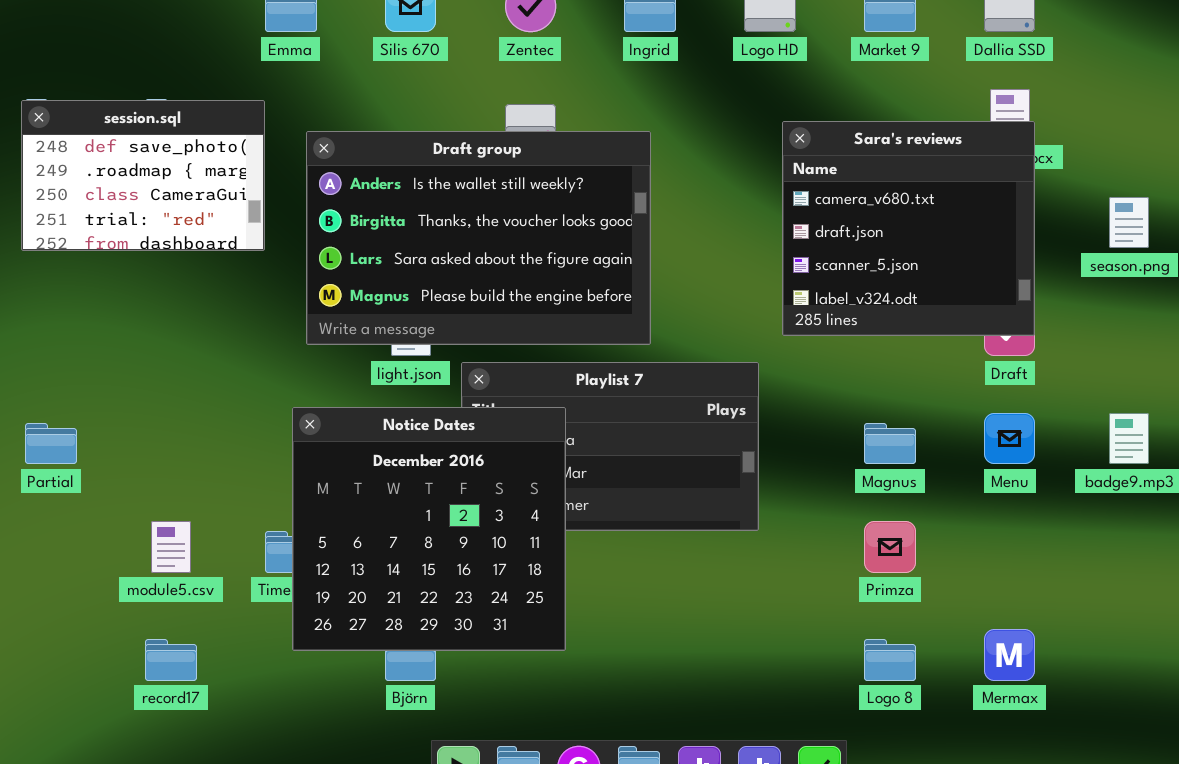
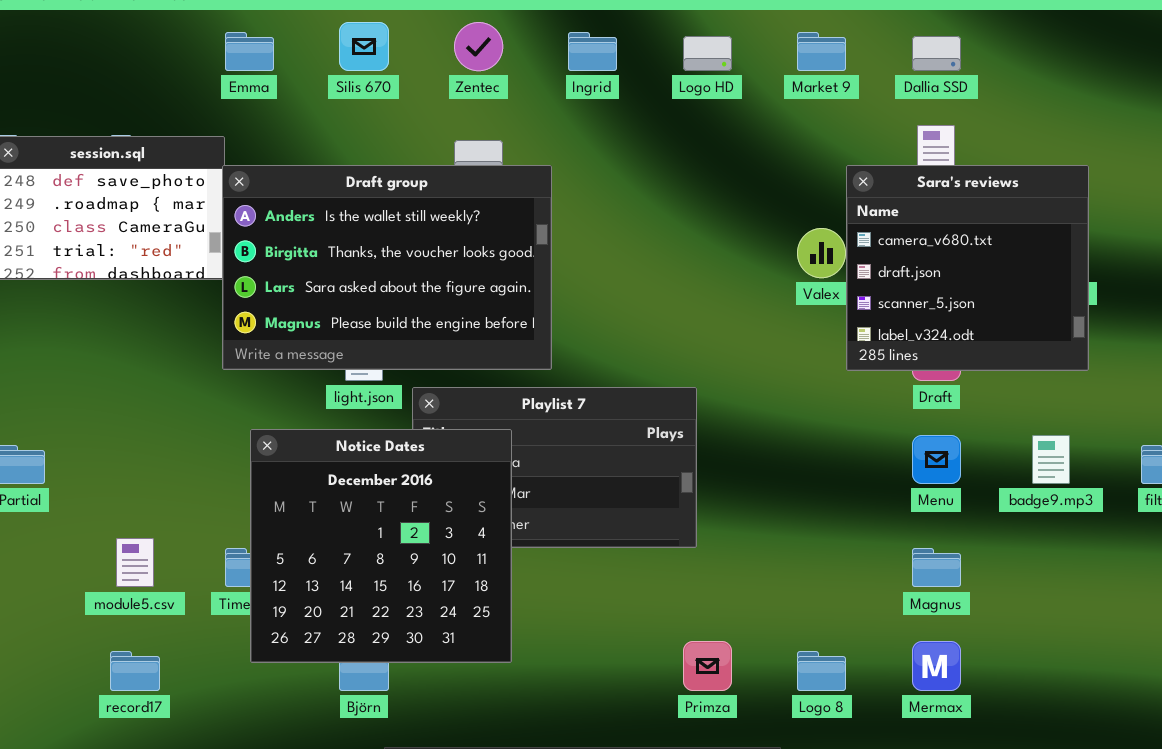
Sara's reviews: [782,121,1035,336] -> [846,165,1089,371], moved
Draft group: [306,131,651,345] -> [222,165,552,370], moved
Magnus: [864,423,916,464] -> [912,548,961,587], moved
Primza: [864,521,916,573] -> [683,641,732,691], moved

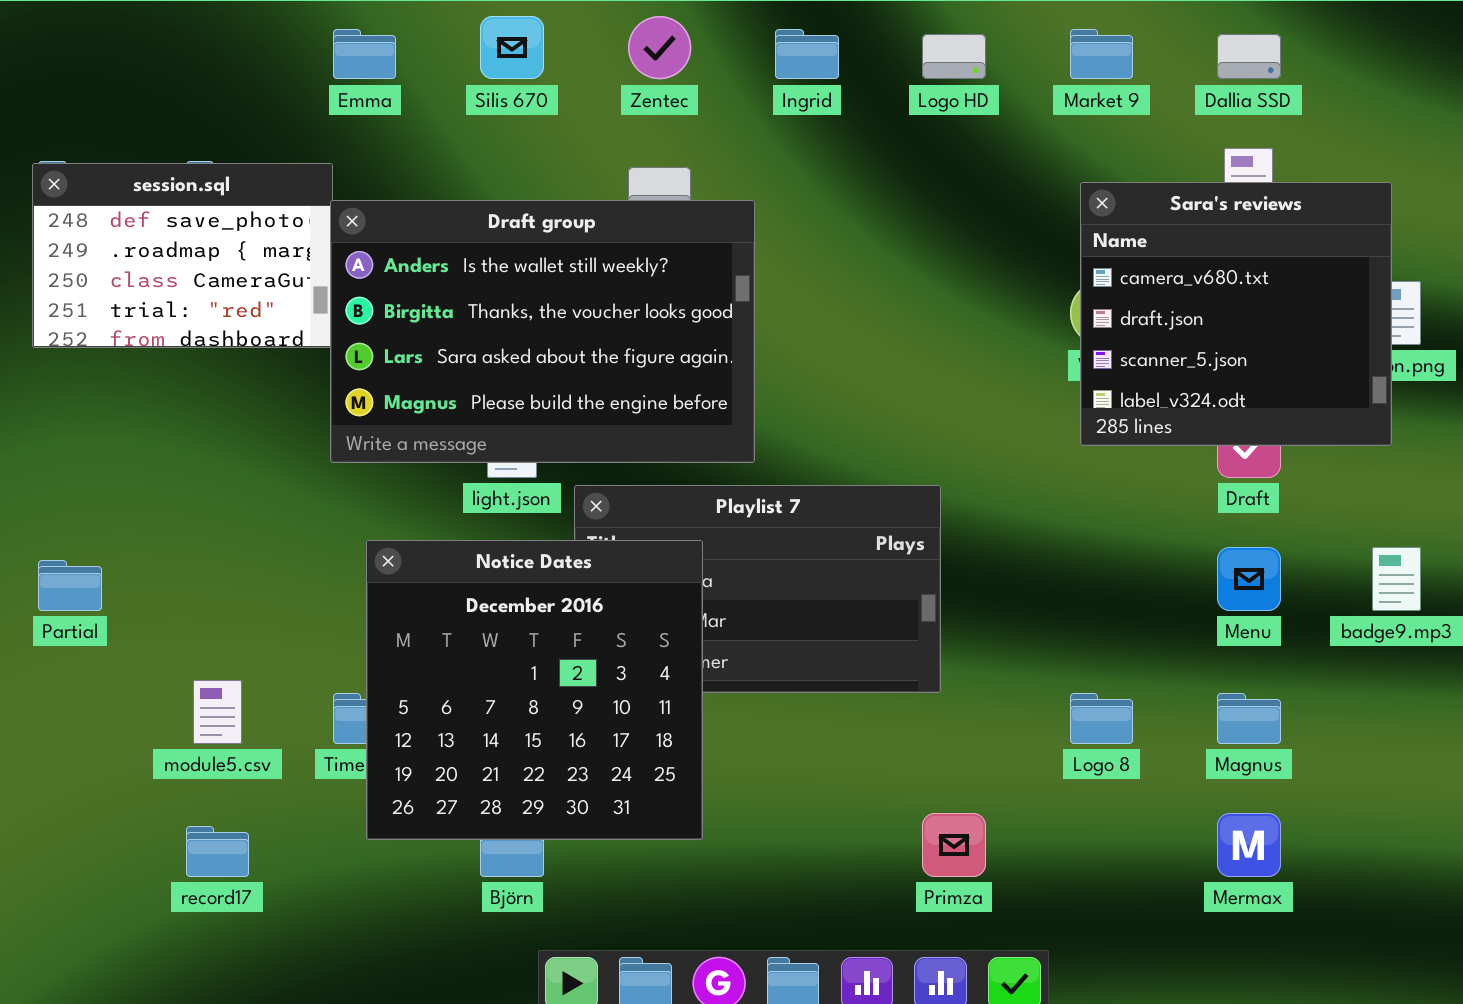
Sara's reviews: [846,165,1089,371] -> [1080,182,1392,446], moved
Logo 8: [797,651,846,691] -> [1070,693,1133,744], moved

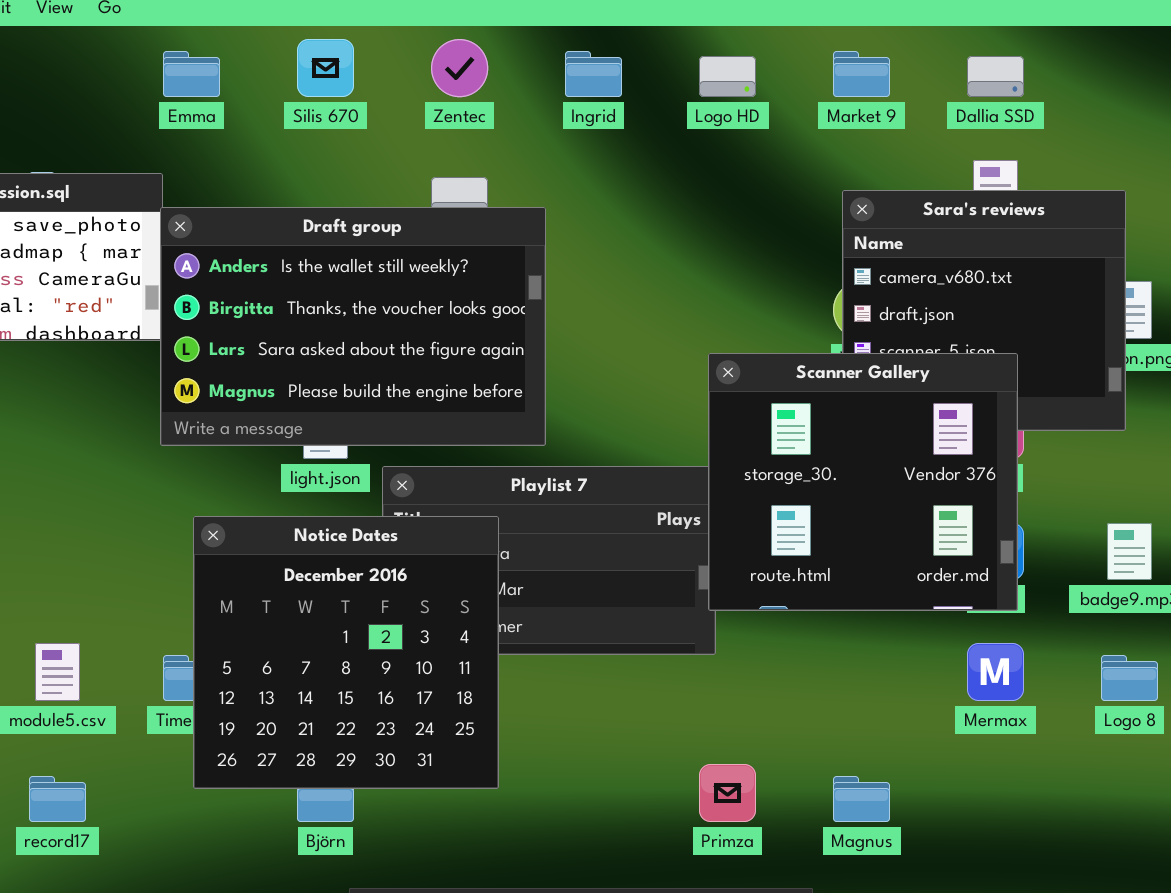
Scanner Gallery: none -> [708,353,1018,611], opened
Logo 8: [1070,693,1133,744] -> [1101,655,1158,701], moved
Magnus: [1217,693,1281,744] -> [833,776,890,822], moved
Mermax: [1217,813,1281,877] -> [967,643,1024,701], moved

